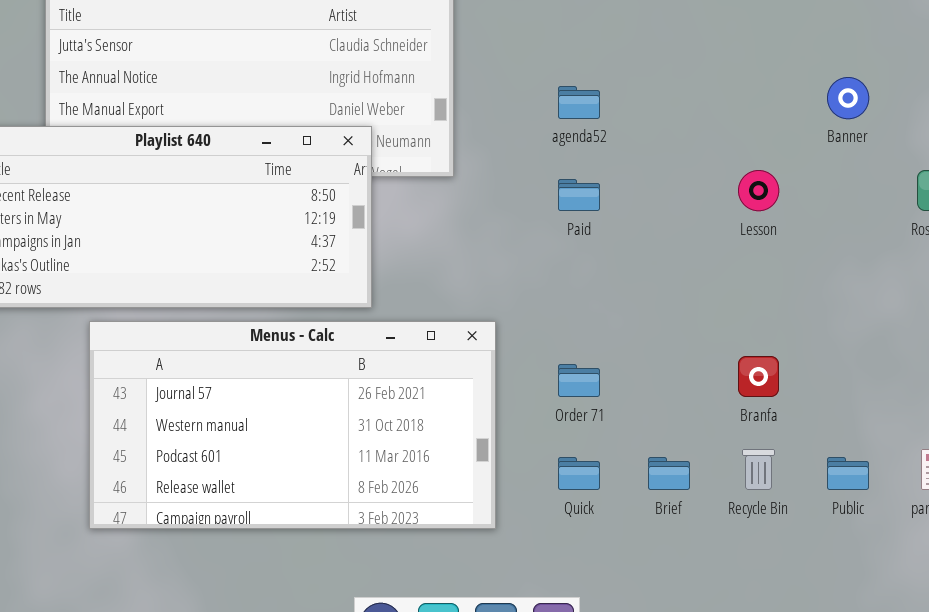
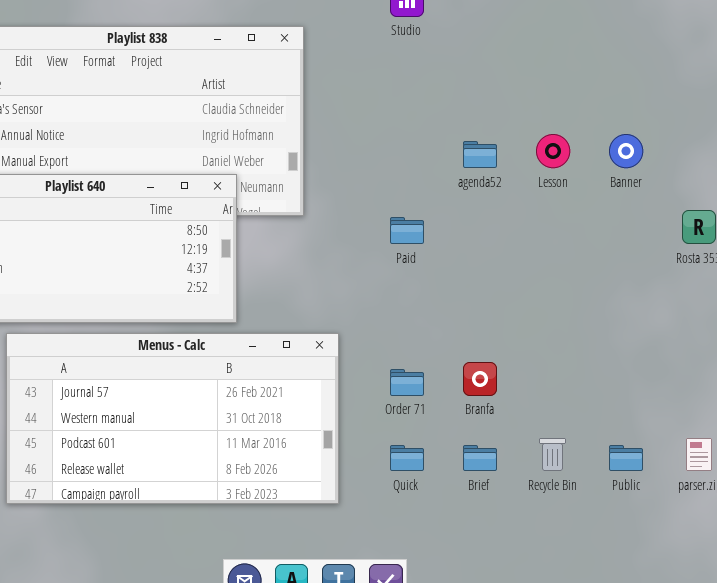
agenda52: [558,86,600,119] -> [463,141,497,168], moved
Lesson: [738,170,779,211] -> [536,134,570,168], moved
Branfa: [738,356,779,397] -> [463,362,497,396], moved

